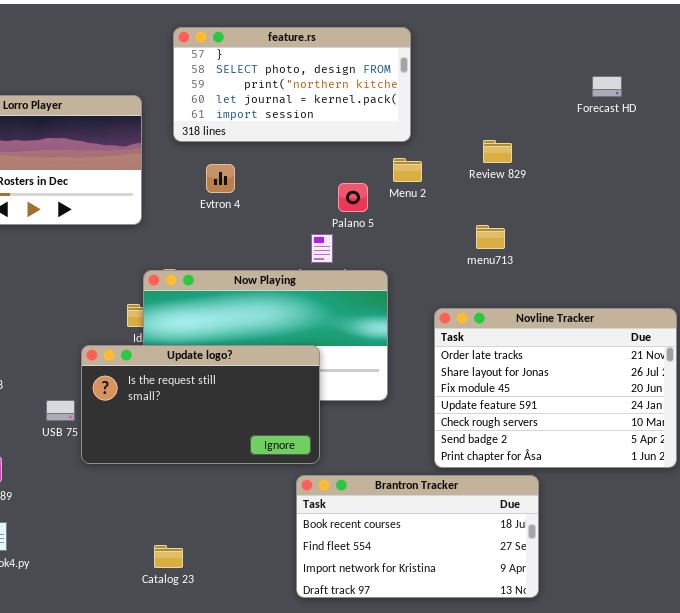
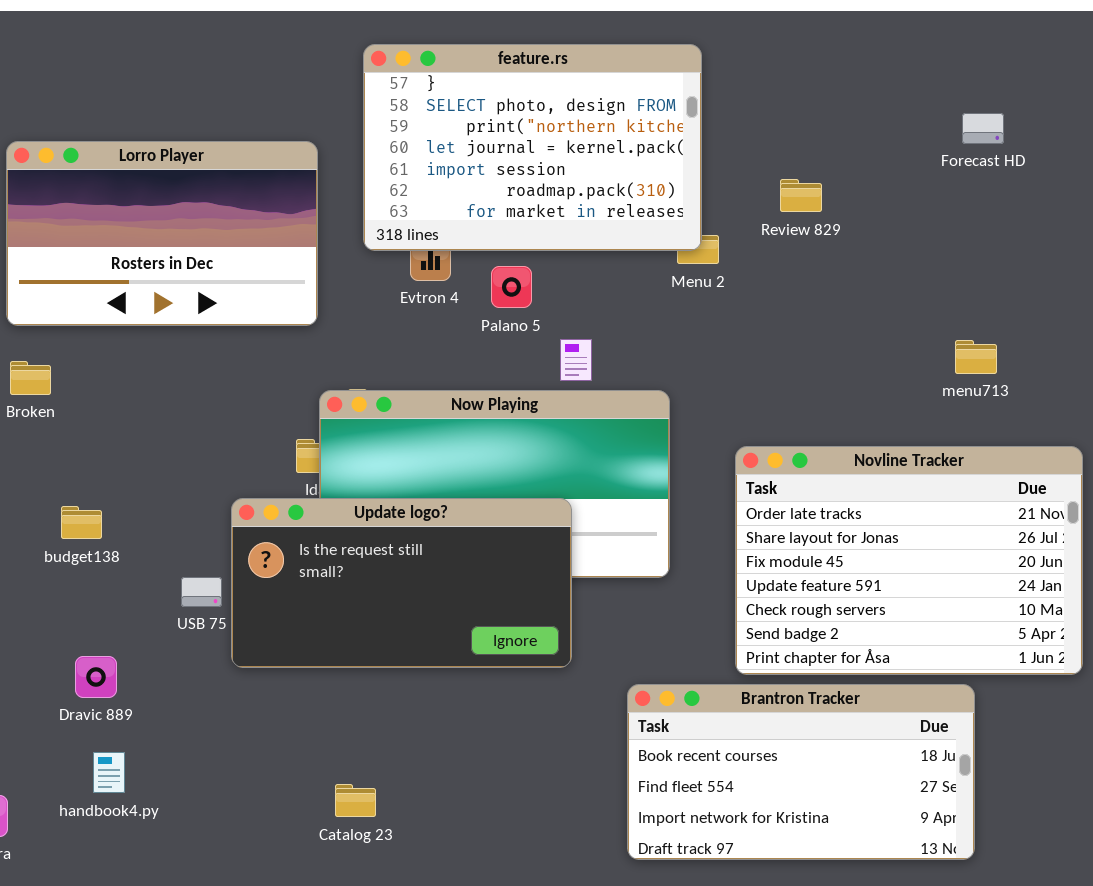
feature.rs: [173,27,411,142] -> [363,44,702,251], resized
Review 829: [483,140,512,163] -> [780,179,822,212], moved
Palano 5: [338,183,368,212] -> [491,266,532,308], moved
menu713: [476,225,505,249] -> [955,340,997,374], moved
Brantron Tracker: [296,475,539,598] -> [627,684,975,860], moved

